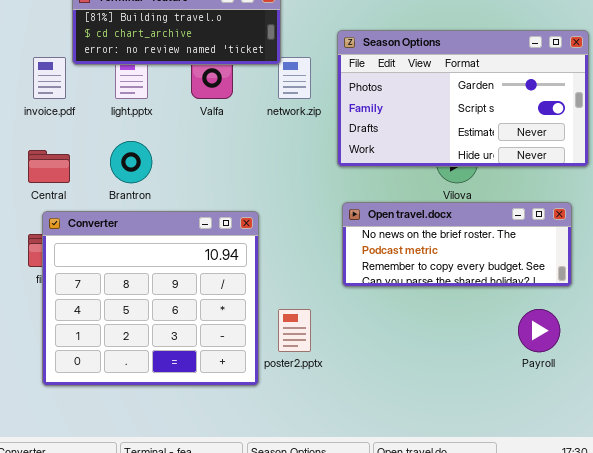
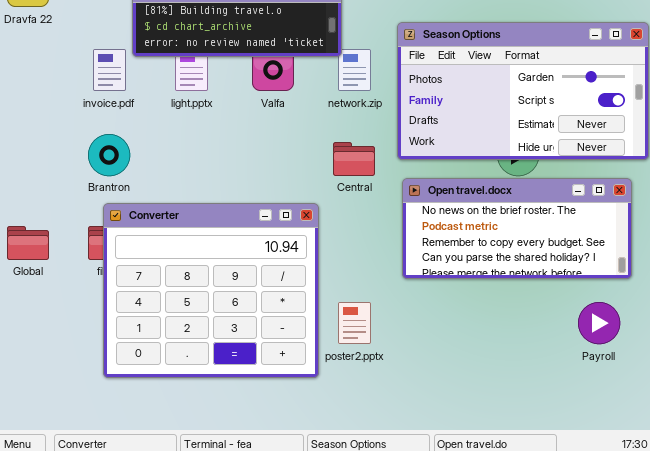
Brantron: [110,141,152,183] -> [88,134,130,176], moved
Central: [28,150,70,183] -> [333,142,375,176], moved
Open travel.docx: [342,202,572,287] -> [402,178,632,279], resized

